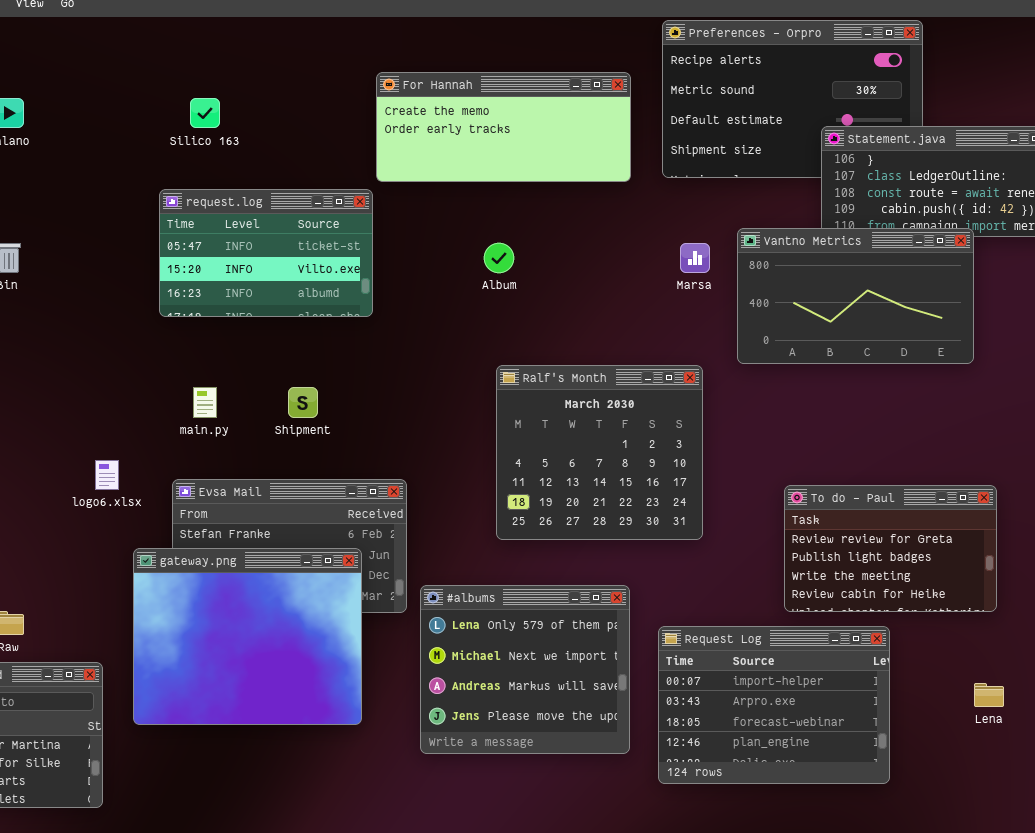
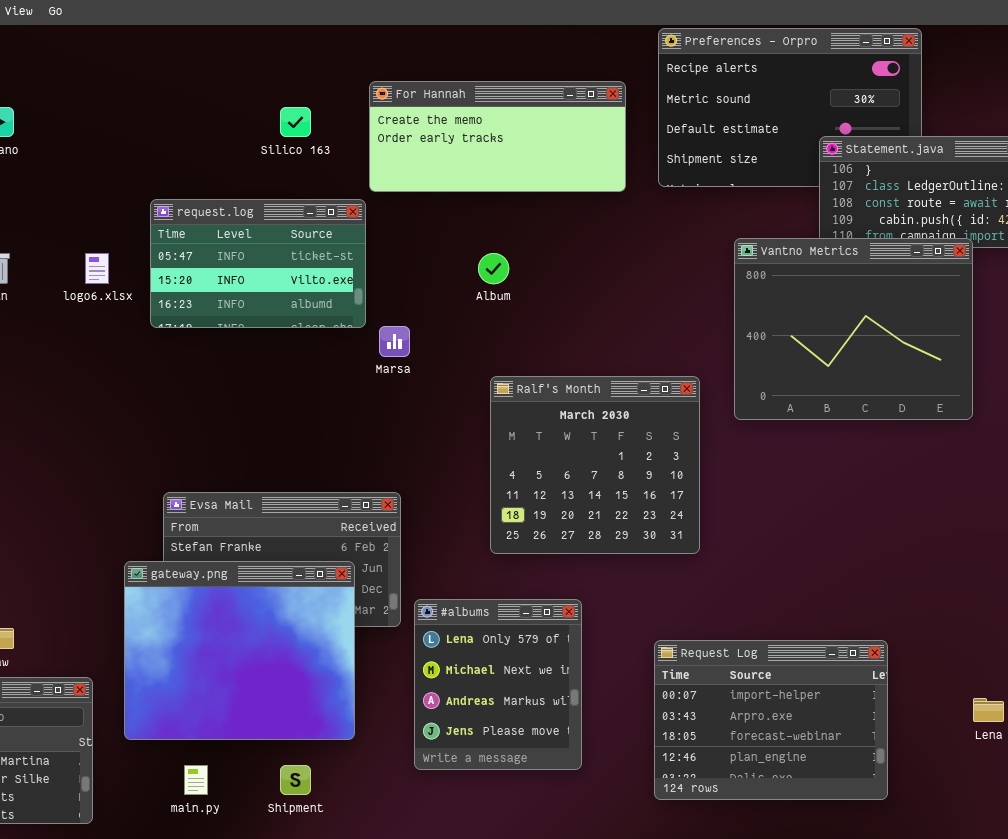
Silico 163: [190,98,220,128] -> [280,107,311,137], moved
Vantno Metrics: [737,228,974,364] -> [734,238,973,420], resized
Marsa: [680,243,710,273] -> [379,326,410,357], moved
main.py: [193,387,217,418] -> [184,765,208,795], moved
Shipment: [288,387,318,418] -> [280,765,311,795], moved
logo6.xlsx: [95,460,119,490] -> [85,253,109,284], moved
To do - Paul: [784,485,997,612] -> none, closed
#albums: [420,585,630,754] -> [414,599,582,770], resized

